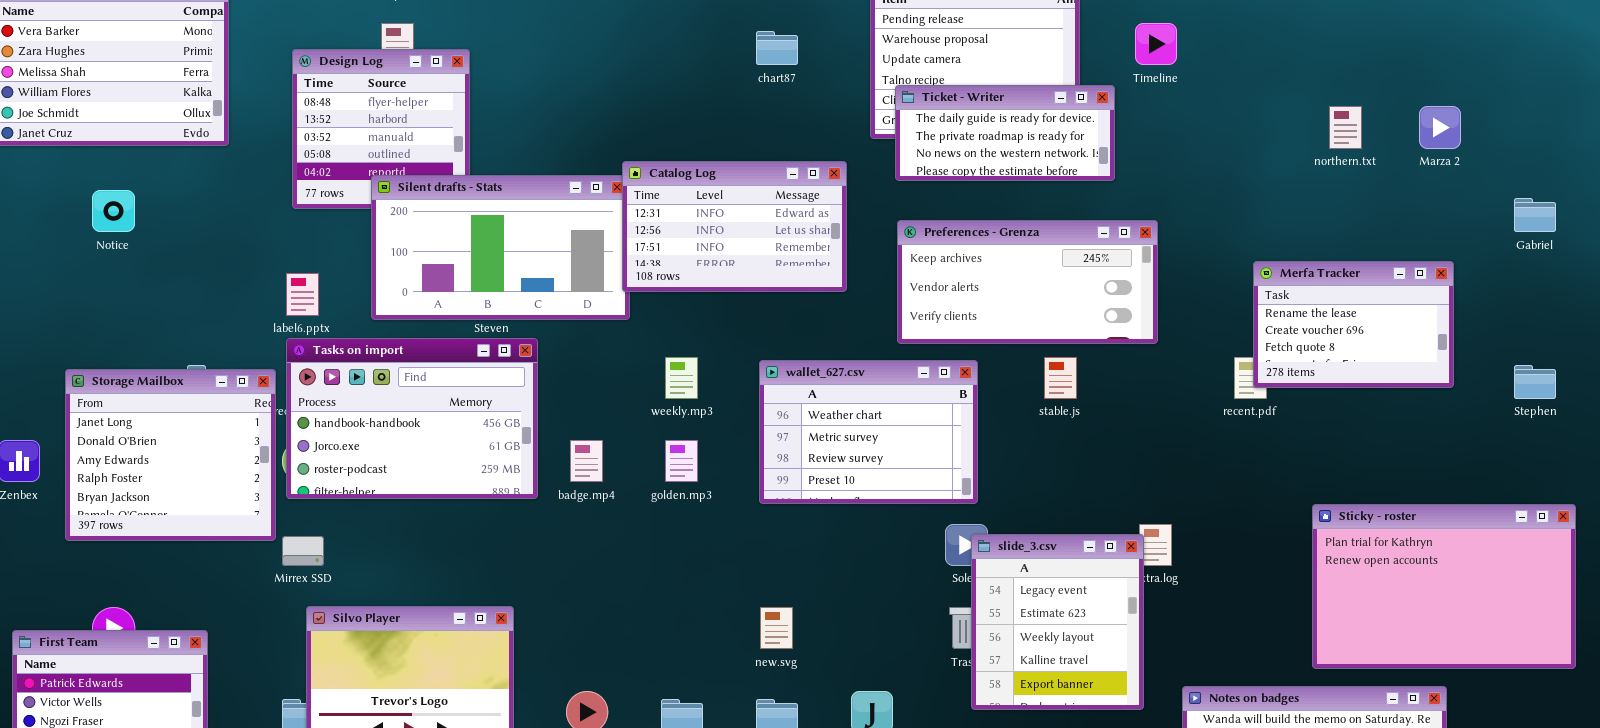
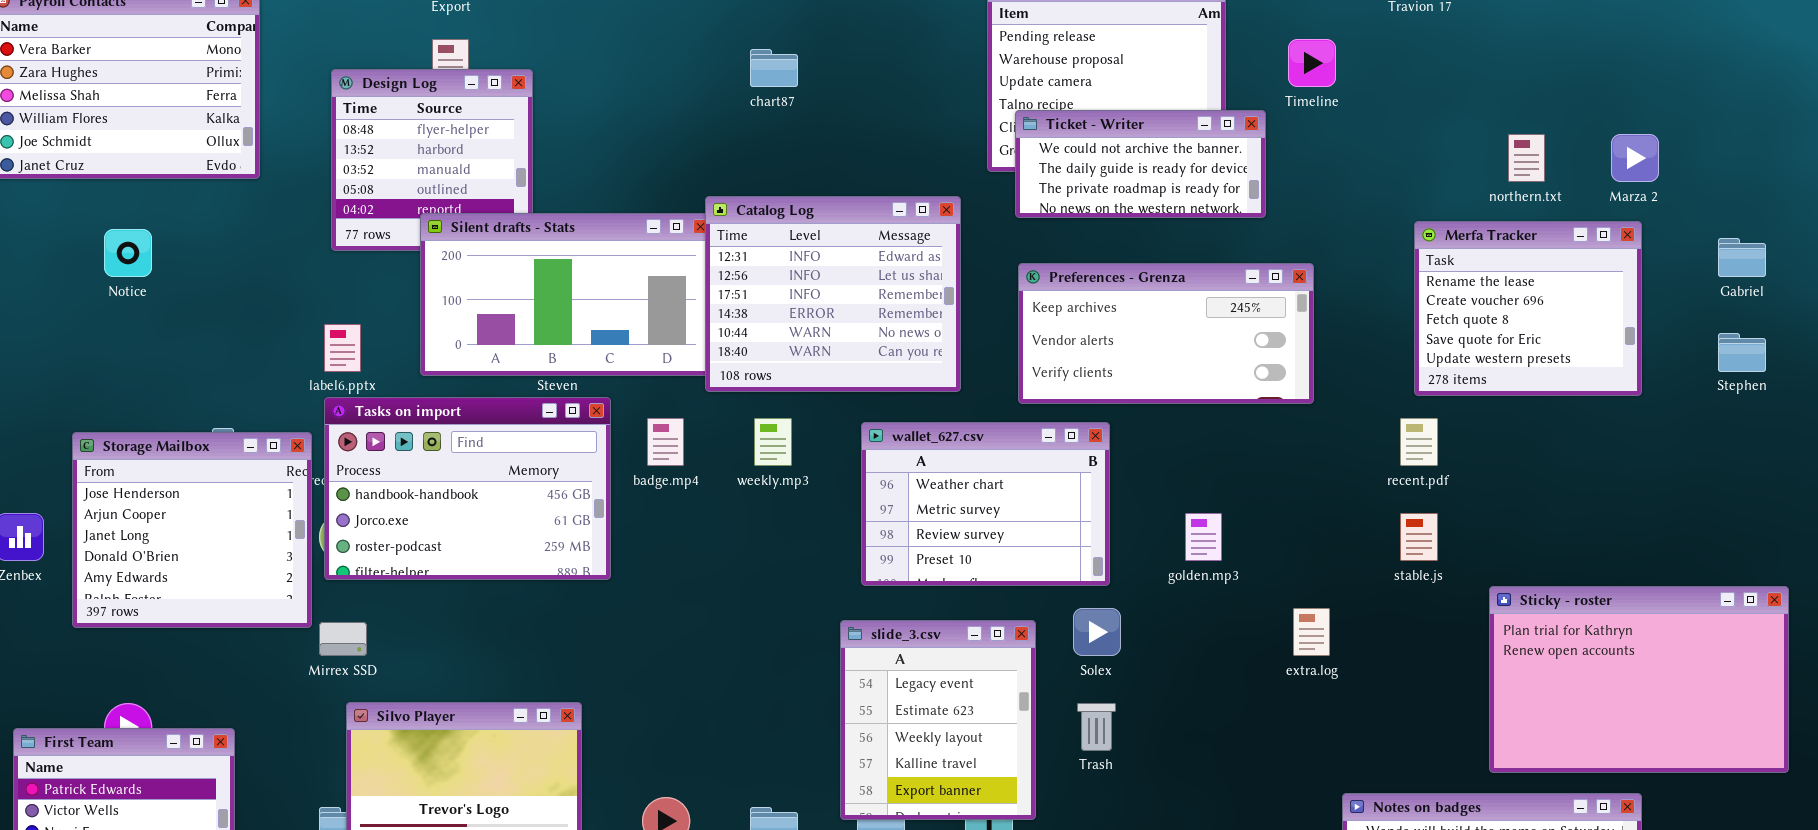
chart87: [756,31,798,65] -> [750,49,798,87], moved
Ticket - Writer: [895,85,1115,181] -> [1015,110,1266,218], scrolled up 1 row
Catalog Log: [622,161,847,292] -> [705,196,961,392], resized
Merfa Tracker: [1253,261,1454,388] -> [1414,221,1642,396], moved, resized
stable.js: [1044,357,1077,399] -> [1400,513,1438,561], moved
Stephen: [1514,365,1556,399] -> [1718,333,1766,372], moved
Storage Mailbox: [65,369,276,541] -> [72,432,312,628], scrolled up 2 rows
badge.mp4: [570,440,603,482] -> [647,418,684,466], moved
golden.mp3: [665,440,698,482] -> [1185,513,1222,561], moved
slide_3.csv: [971,534,1144,710] -> [840,620,1036,820], moved

